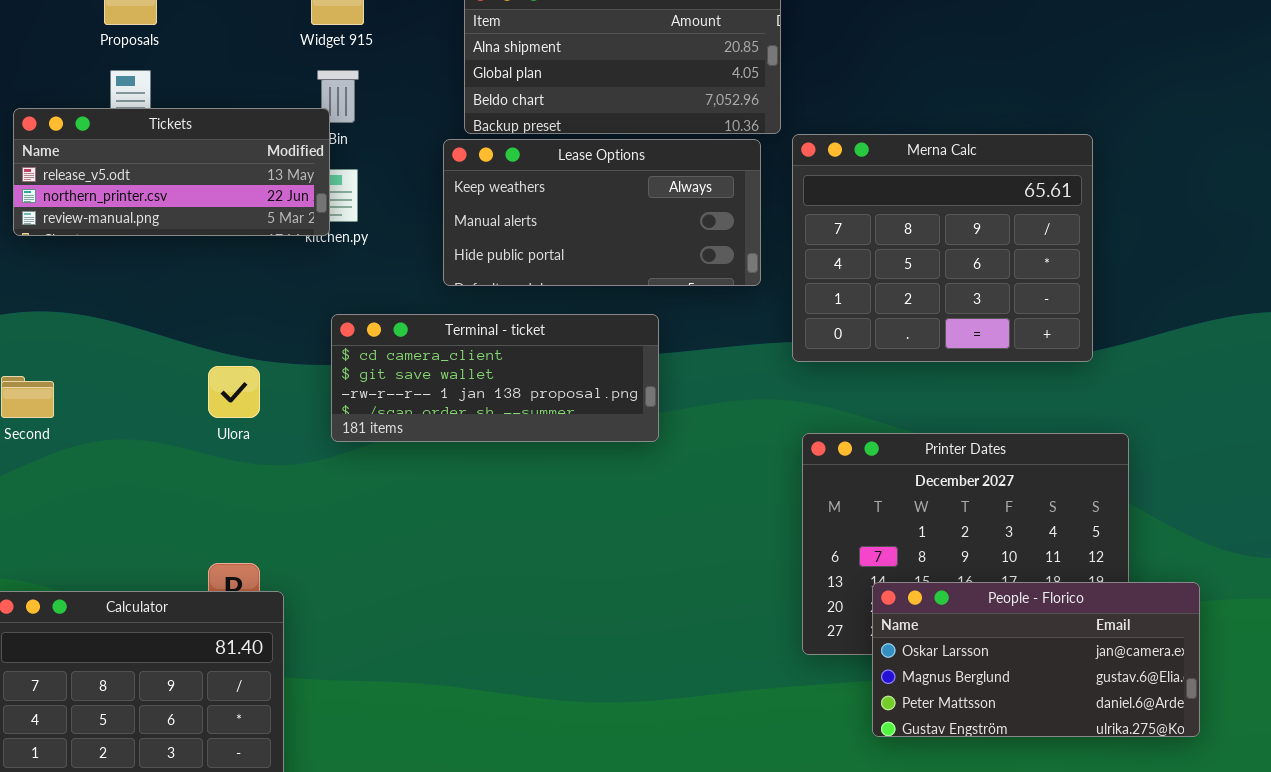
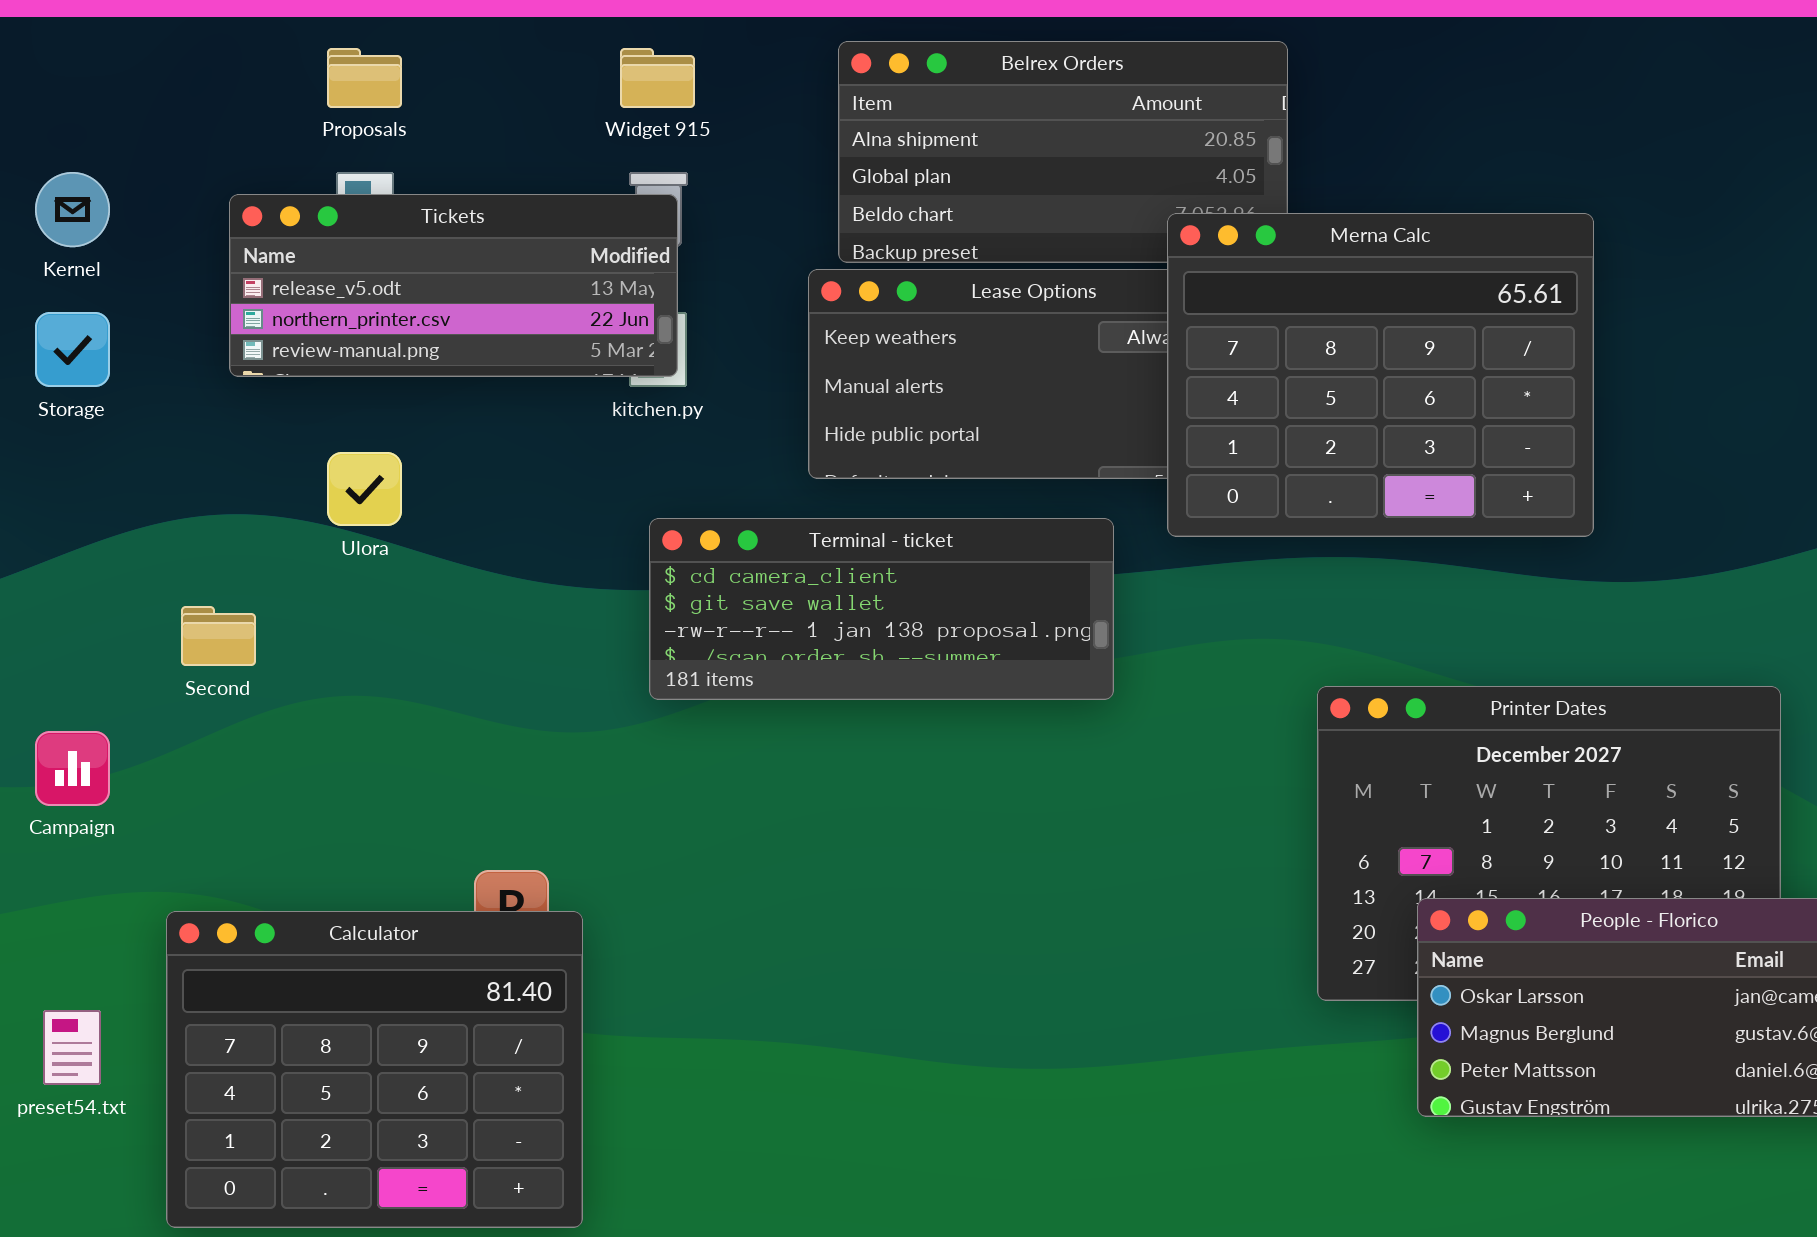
Tickets: [13,108,330,236] -> [229,194,678,377], moved
Merna Calc: [792,134,1093,362] -> [1167,213,1594,537], moved
Ulora: [208,366,260,418] -> [327,452,402,526], moved

